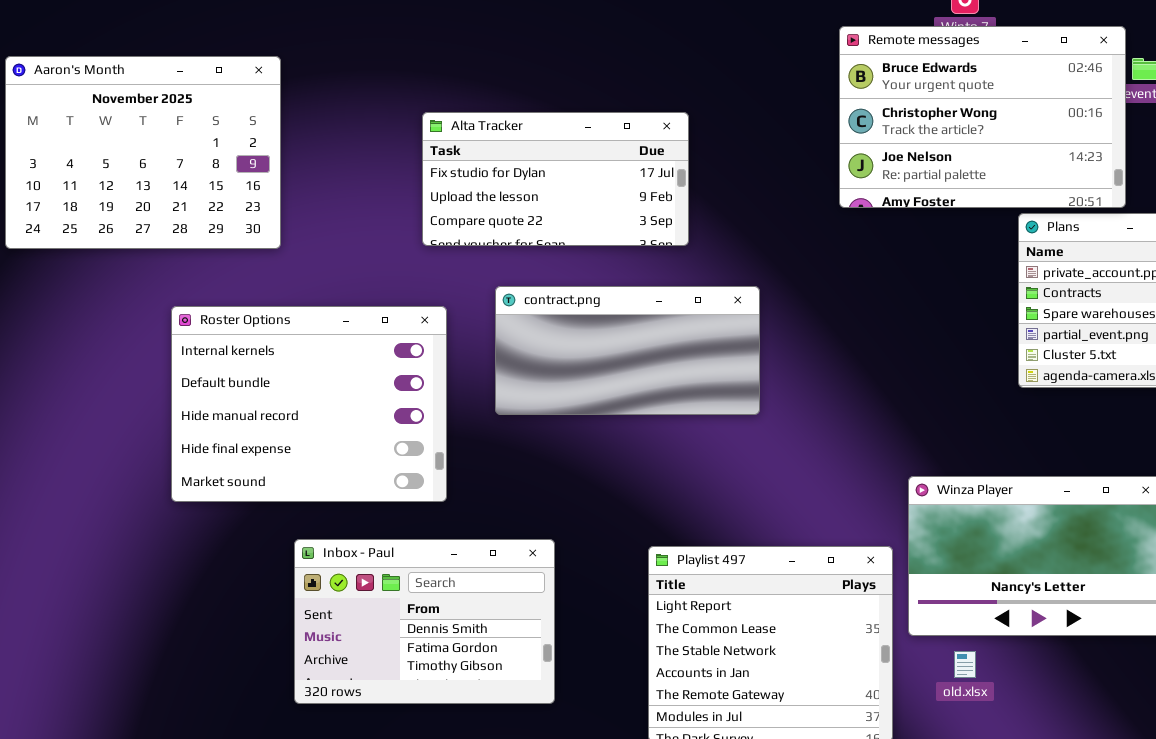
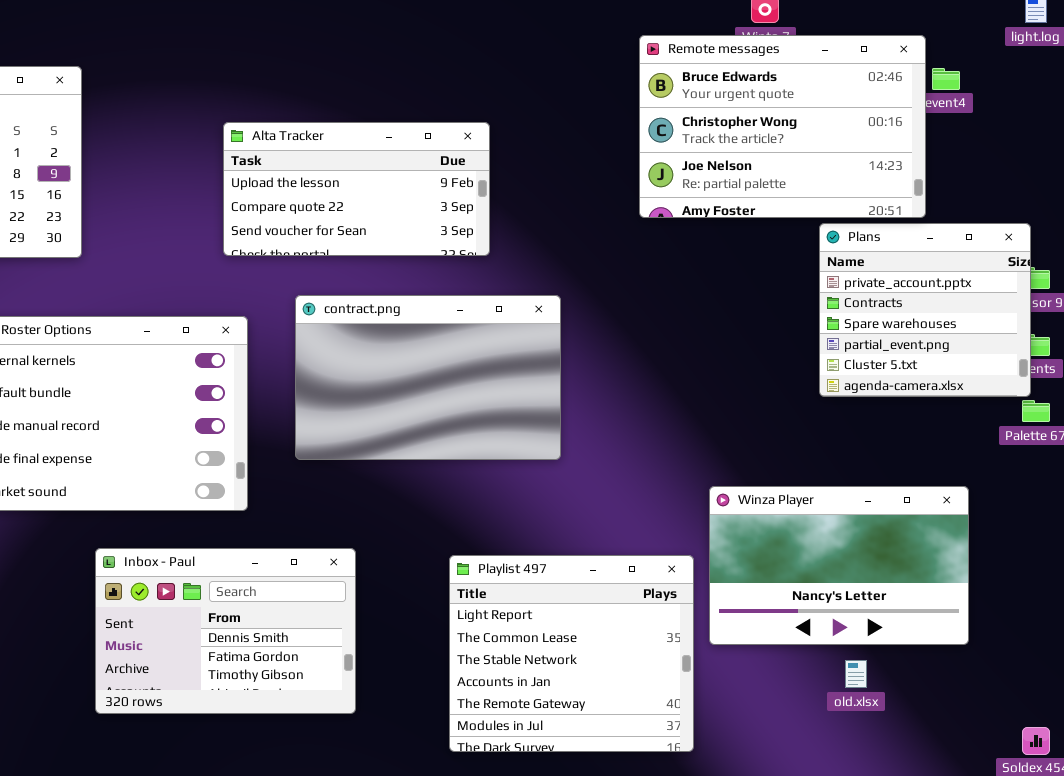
Alta Tracker: [422,112,689,246] -> [223,122,490,256], scrolled down 1 row
contract.png: [495,286,760,415] -> [295,295,561,460], resized
old.xlsx: [954,651,976,678] -> [845,660,867,688], moved

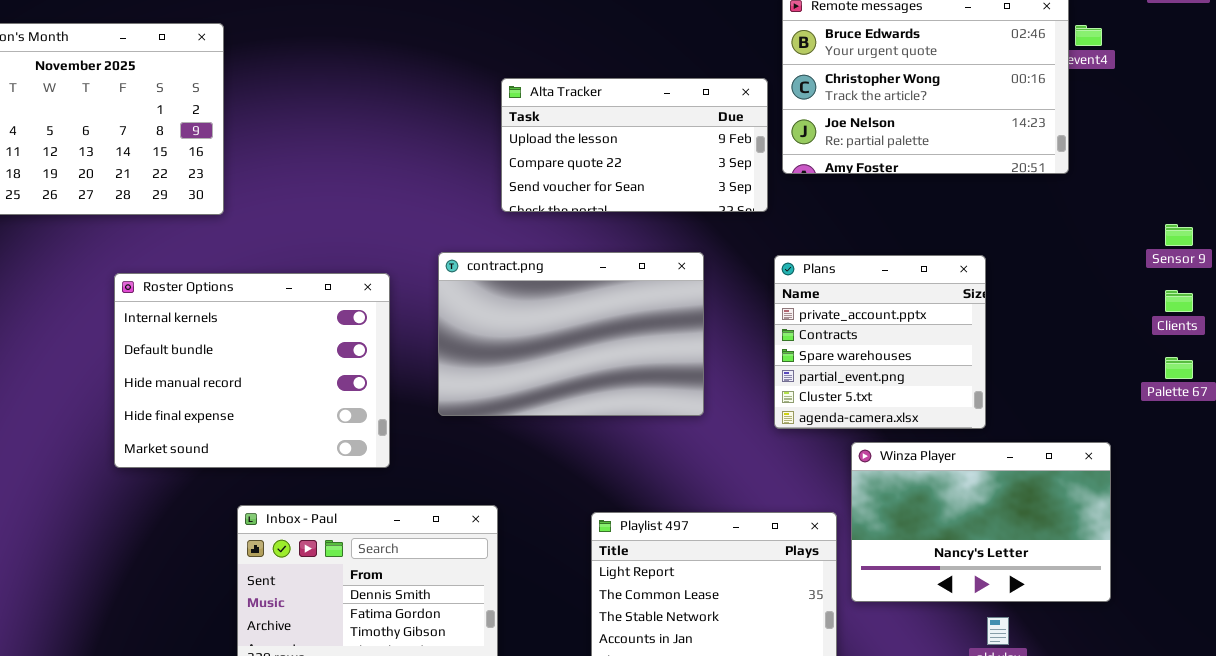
Alta Tracker: [223,122,490,256] -> [501,78,768,212], moved
Plans: [819,223,1031,397] -> [774,255,986,429], moved

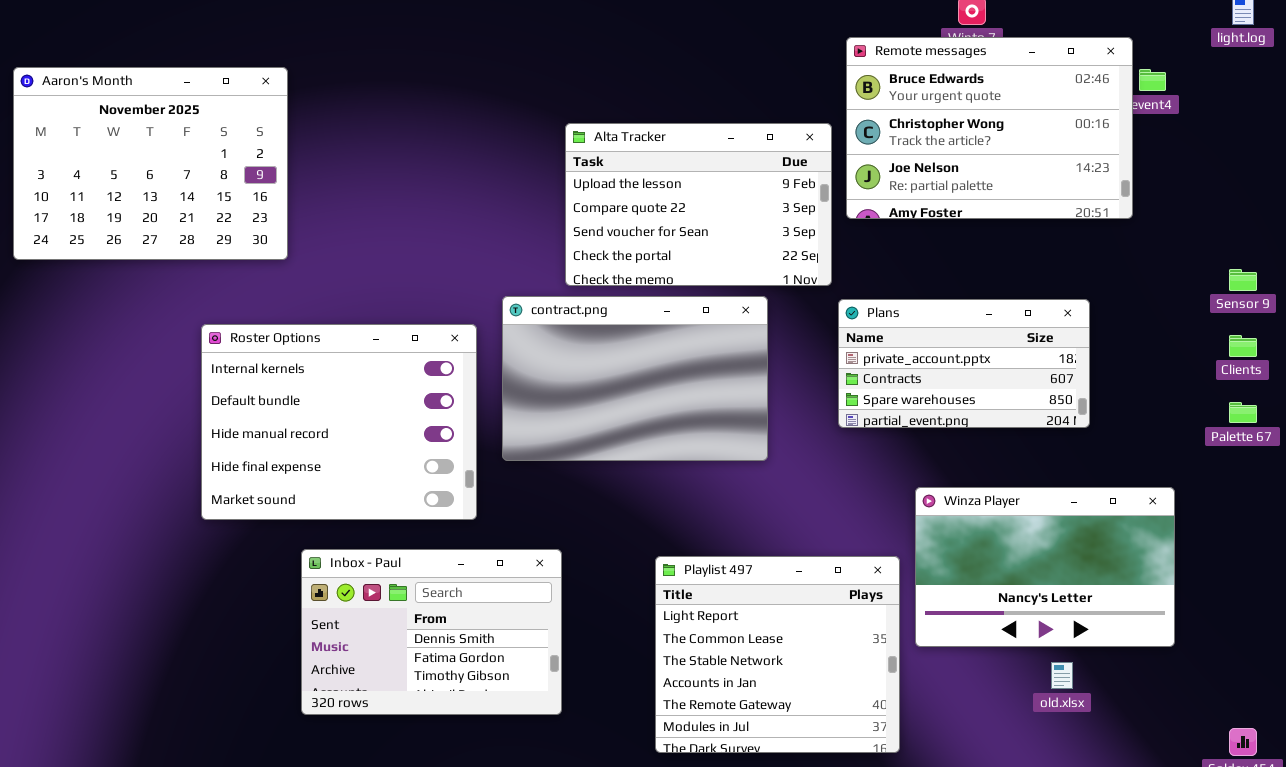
Alta Tracker: [501,78,768,212] -> [565,123,832,286], resized
Plans: [774,255,986,429] -> [838,299,1090,428], resized
Roster Options: [114,273,390,468] -> [201,324,477,520], moved

